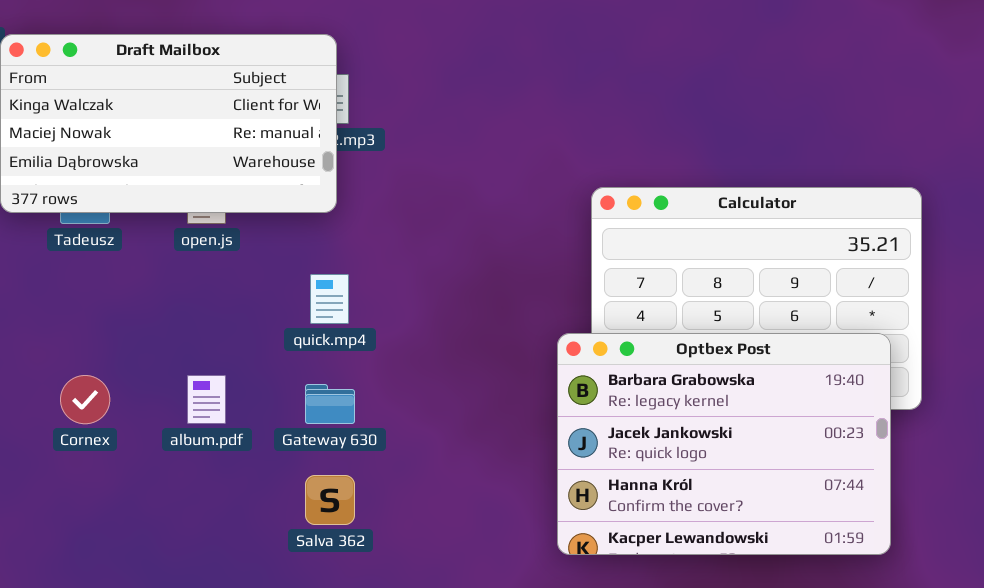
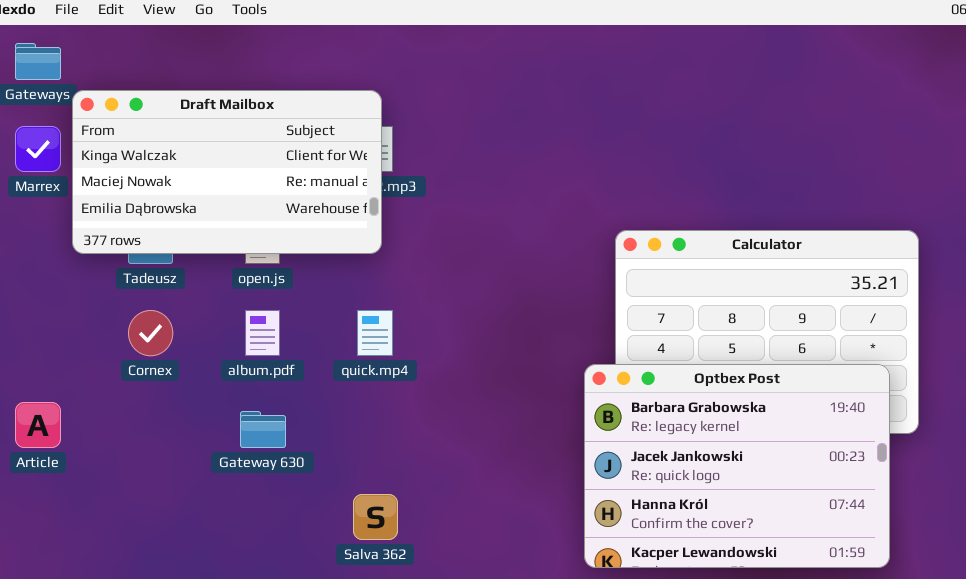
Cornex: [60,375,110,424] -> [128,310,173,356], moved
album.pdf: [187,375,226,424] -> [245,310,280,356], moved
Gateway 630: [305,384,355,424] -> [240,411,286,448], moved

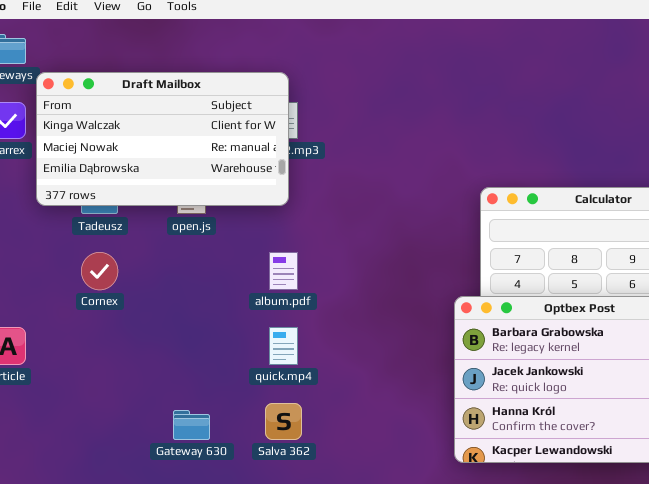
album.pdf: [245,310,280,356] -> [269,252,298,290], moved
quick.mp4: [357,310,393,356] -> [269,327,298,365], moved
Gateway 630: [240,411,286,448] -> [173,410,210,440], moved

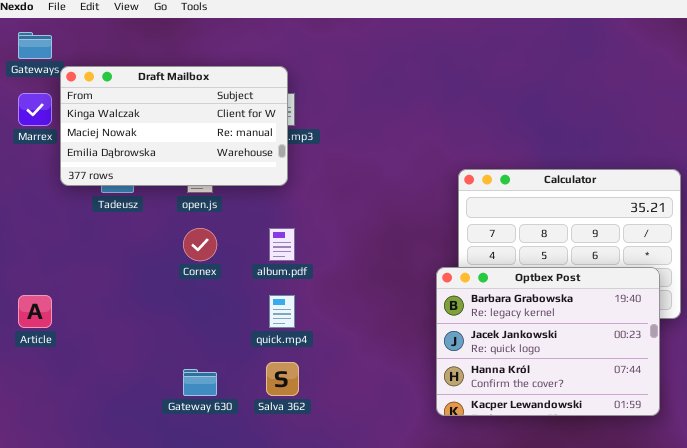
Cornex: [81,252,118,290] -> [183,228,217,261], moved

